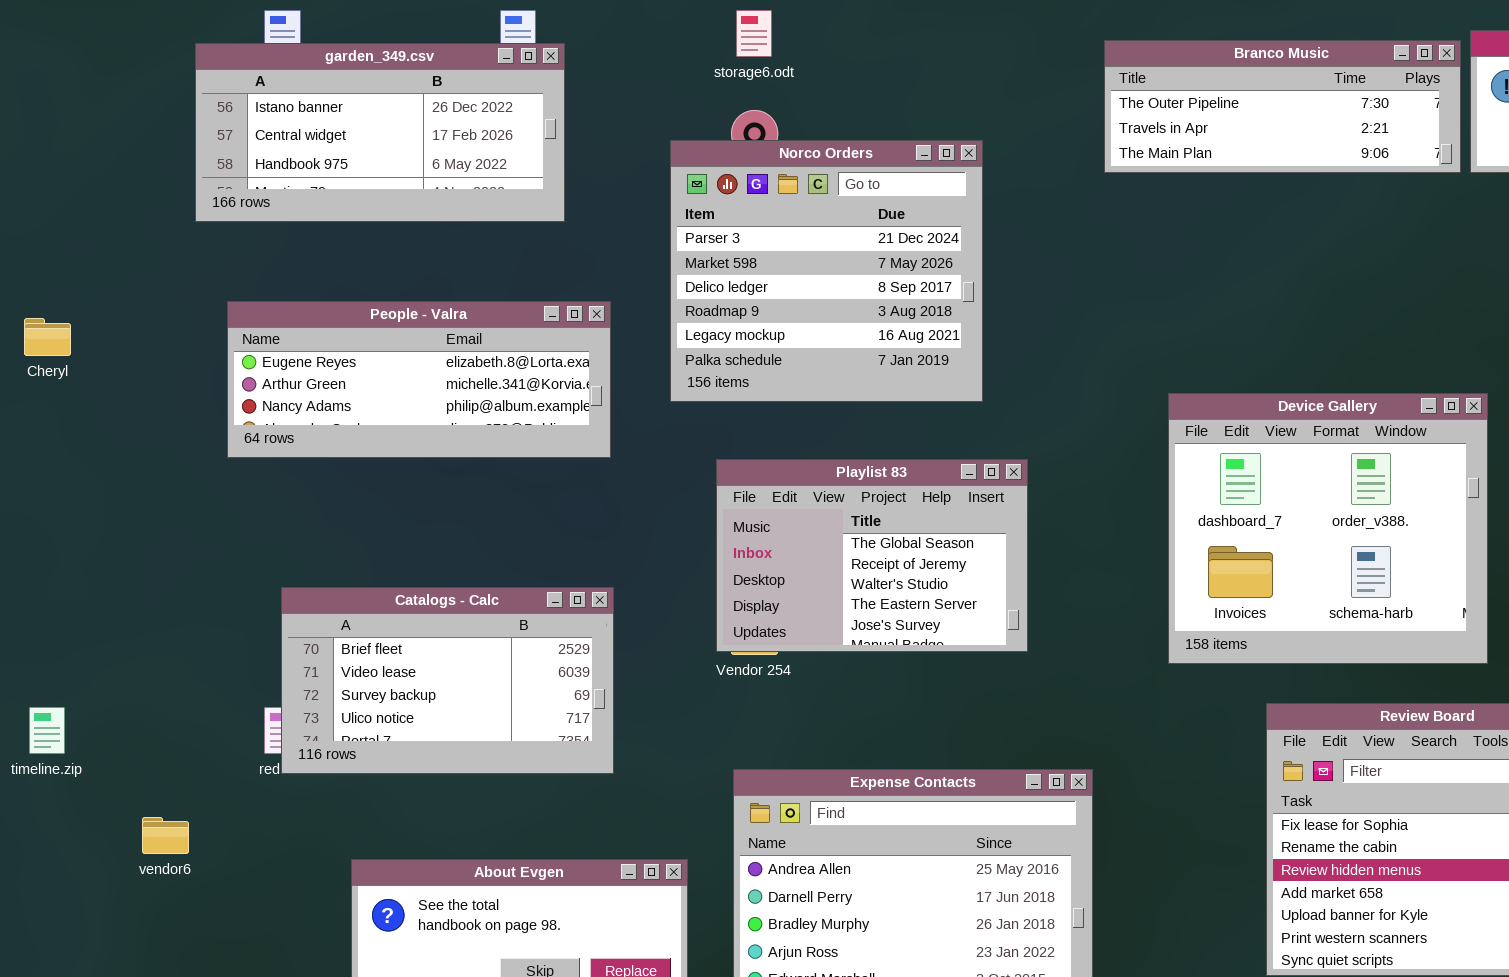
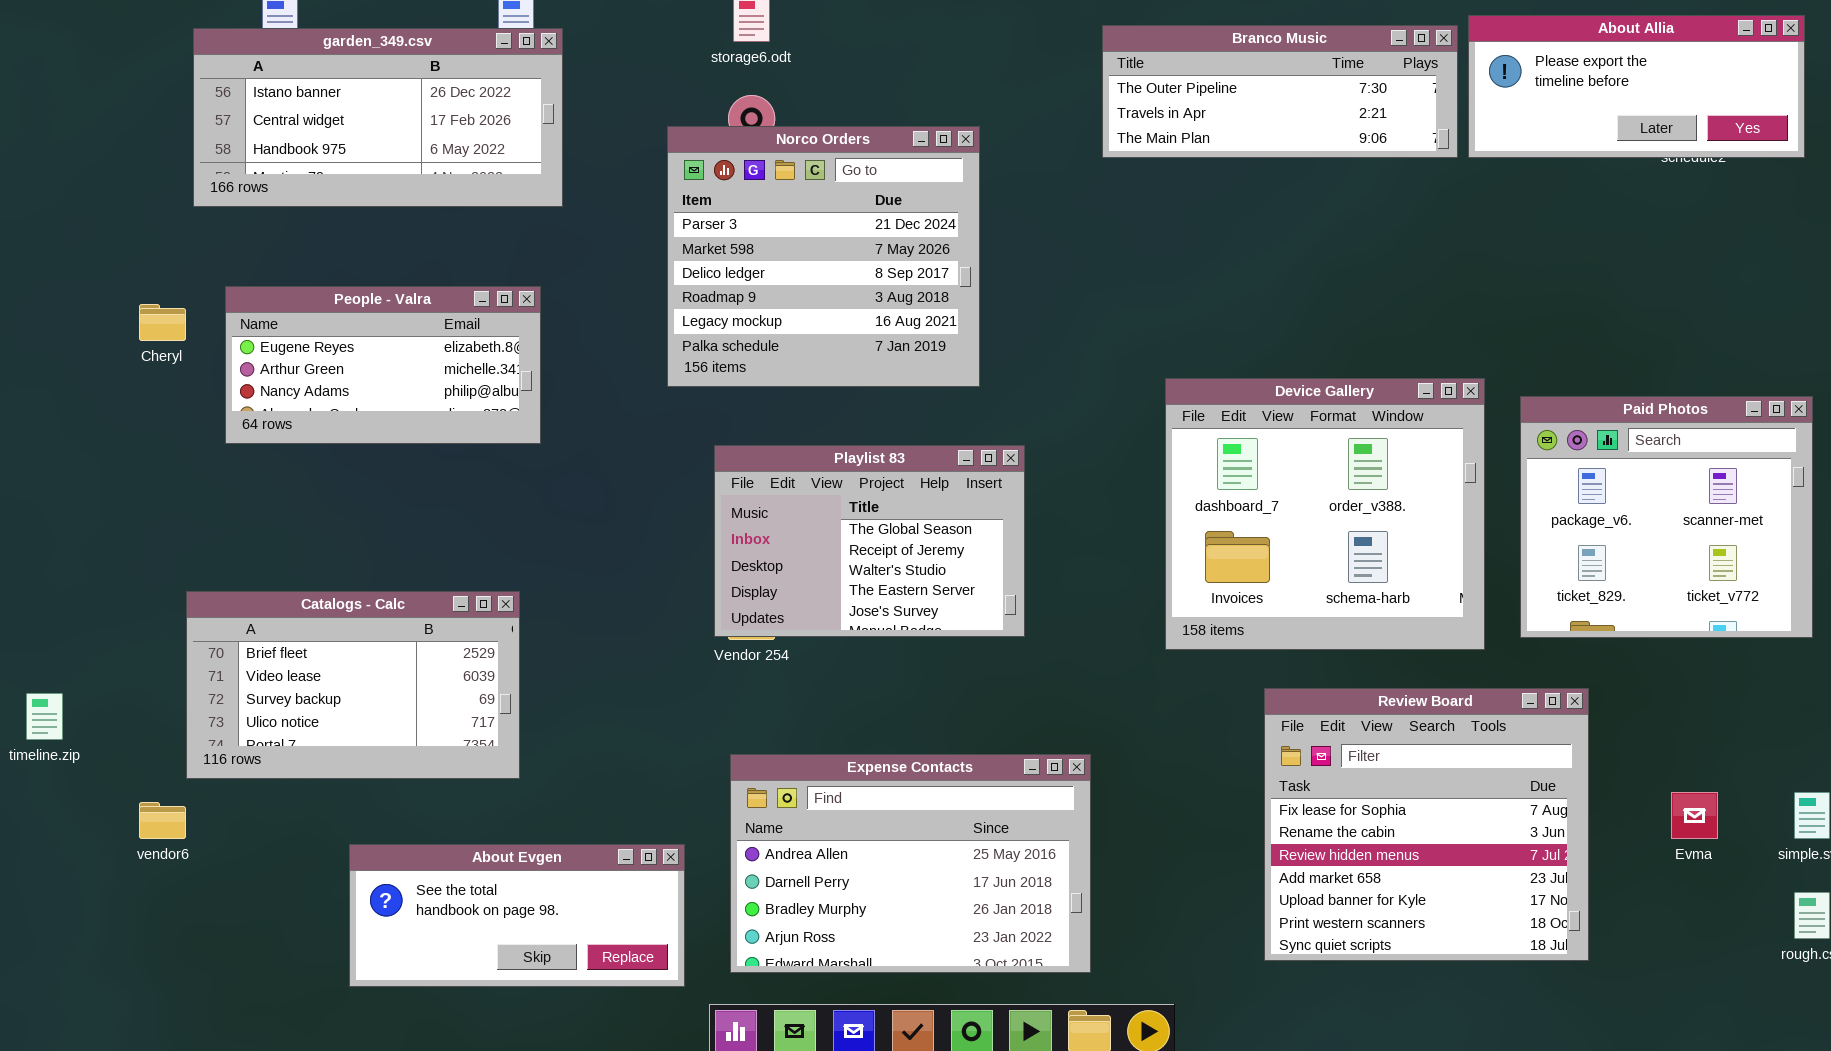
People - Valra: [227,301,611,458] -> [225,286,541,444], resized
Cheryl: [24,318,71,356] -> [139,304,186,341], moved
Catalogs - Calc: [281,587,614,774] -> [186,591,520,779], moved

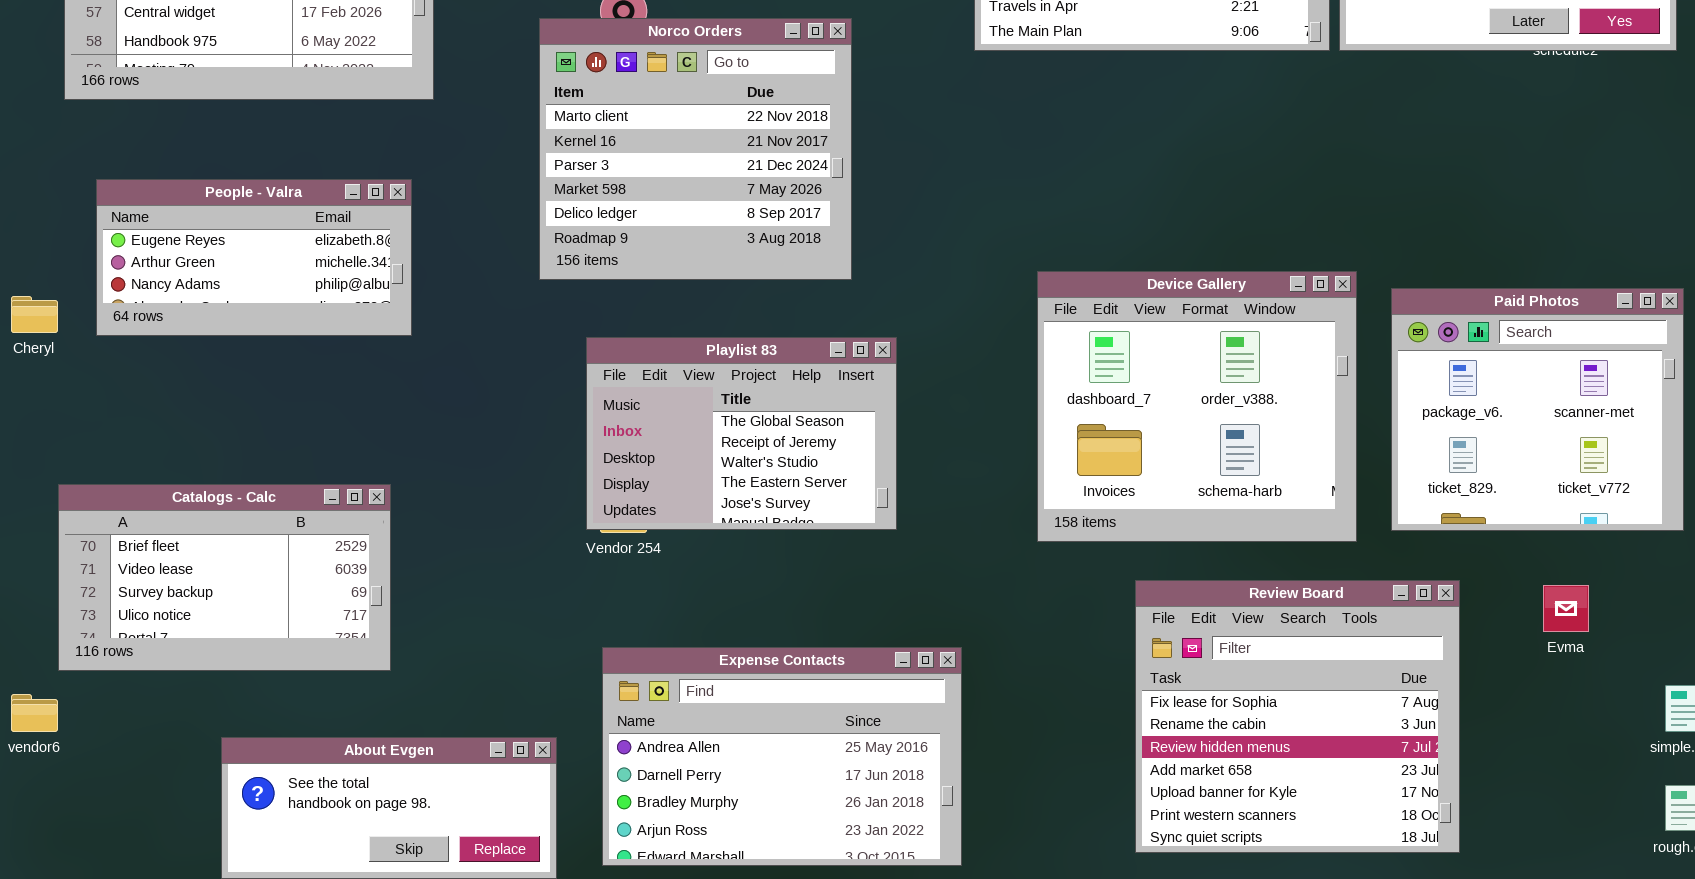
Norco Orders: [667,126,980,387] -> [539,18,852,280], scrolled up 2 rows
Cheryl: [139,304,186,341] -> [11,296,58,333], moved
Evma: [1671,792,1718,839] -> [1543,585,1589,632], moved

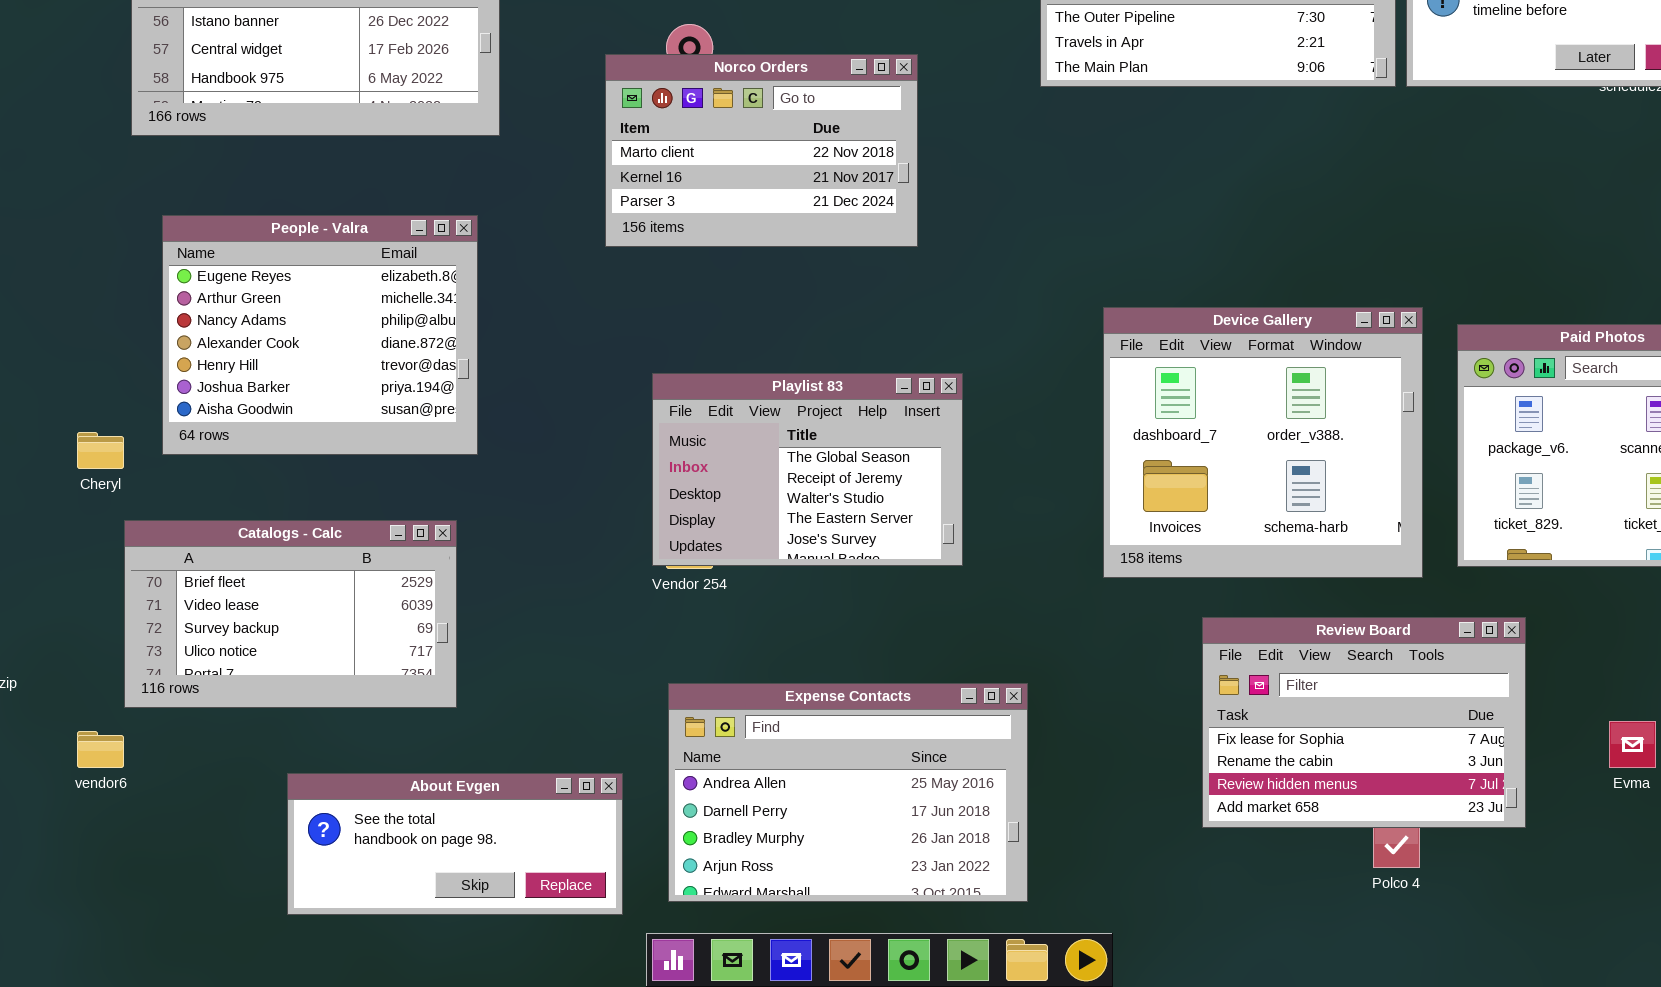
Norco Orders: [539,18,852,280] -> [605,54,918,247], resized
People - Valra: [96,179,412,336] -> [162,215,478,455], resized
Cheryl: [11,296,58,333] -> [77,432,124,469], moved
Review Board: [1135,580,1460,853] -> [1202,617,1526,828], resized
Evma: [1543,585,1589,632] -> [1609,721,1656,768], moved

